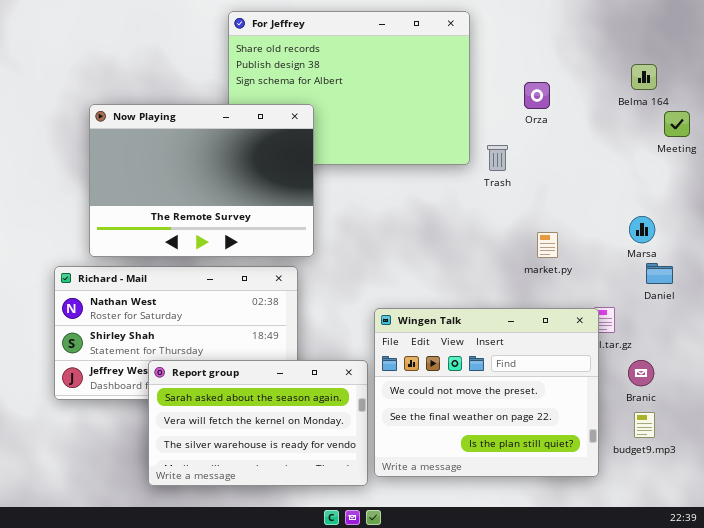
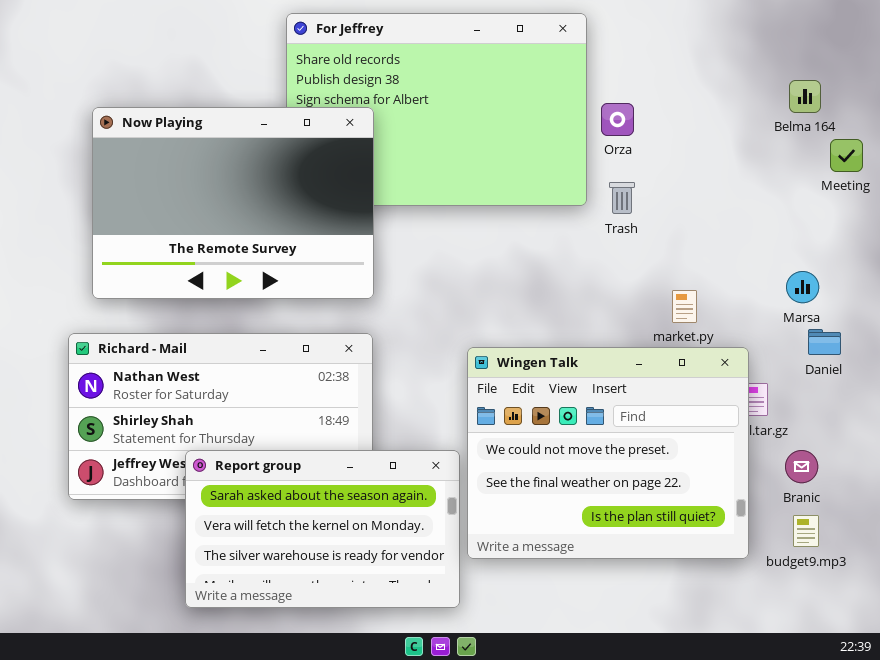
Orza: [524,82,550,109] -> [601,103,634,136], moved
Now Playing: [89,104,314,257] -> [92,107,374,299], moved
Wingen Talk: [374,308,599,477] -> [467,347,749,559], moved

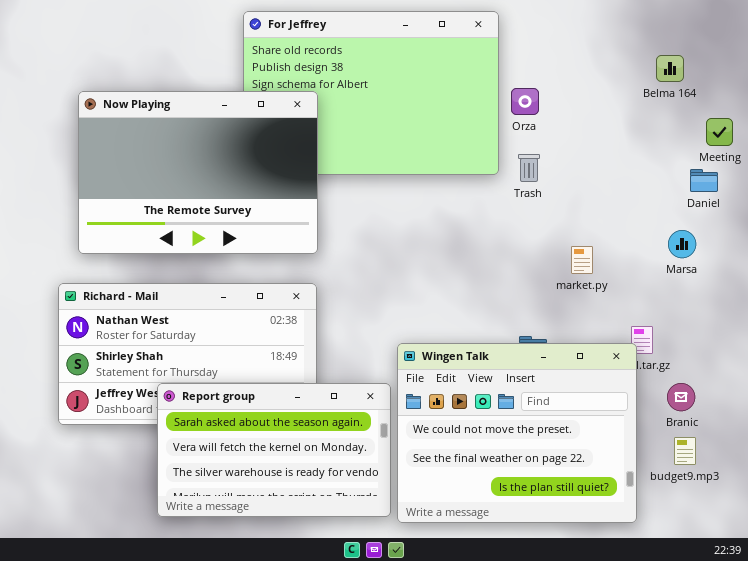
Belma 164: [789,80,821,113] -> [656,55,684,82], moved
Daniel: [808,329,841,355] -> [690,169,718,192], moved
Wingen Talk: [467,347,749,559] -> [397,343,637,523], moved

